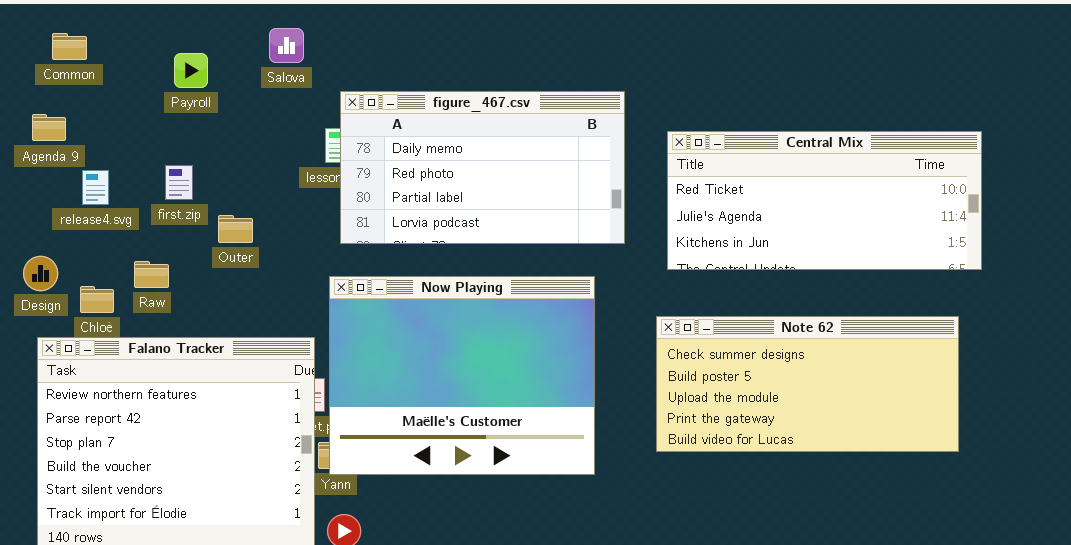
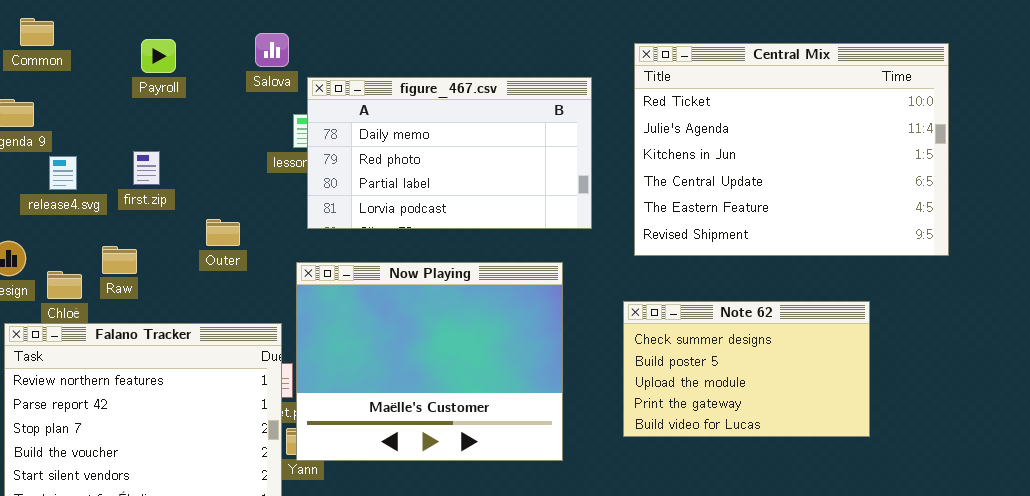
Salova: [269,28,304,63] -> [255,33,289,67], moved
Central Mix: [667,131,982,270] -> [634,43,949,256], resized
Outer: [218,215,253,243] -> [206,219,240,246], moved
Note 62: [656,316,959,452] -> [623,301,870,437], resized

